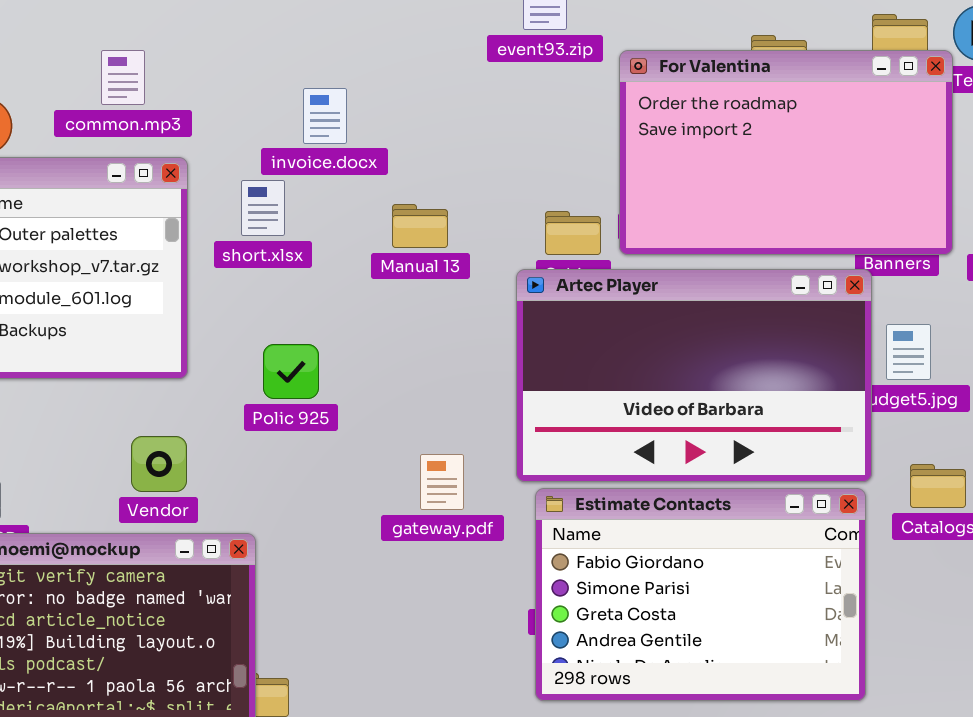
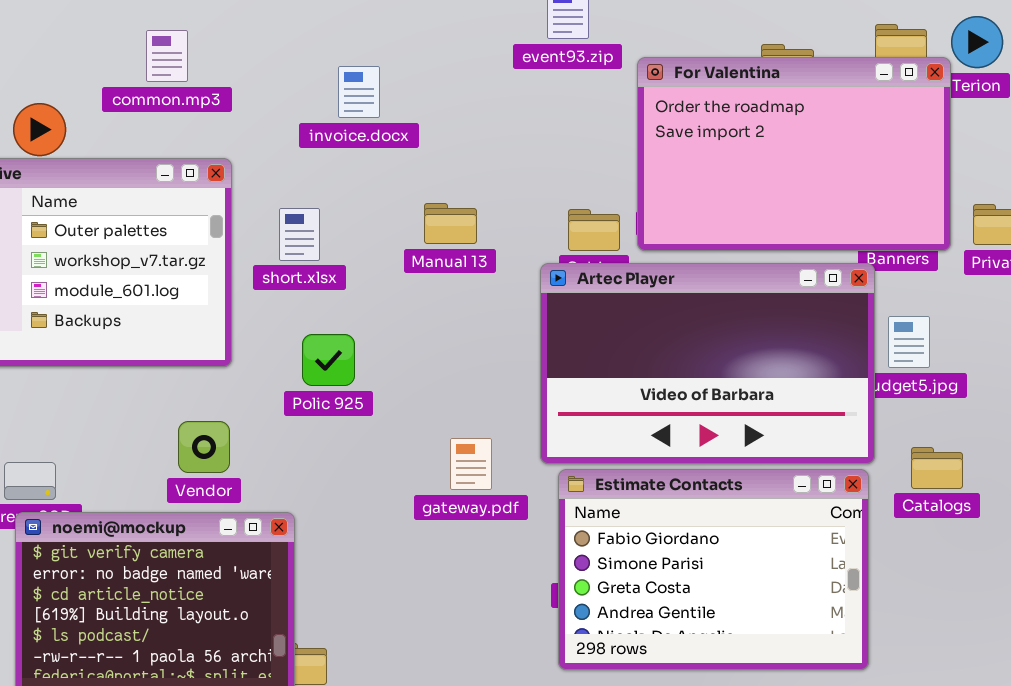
common.mp3: [101,50,145,105] -> [146,30,188,82], moved
invoice.docx: [303,88,347,144] -> [338,66,380,118], moved
short.xlsx: [241,180,285,236] -> [279,208,320,261], moved

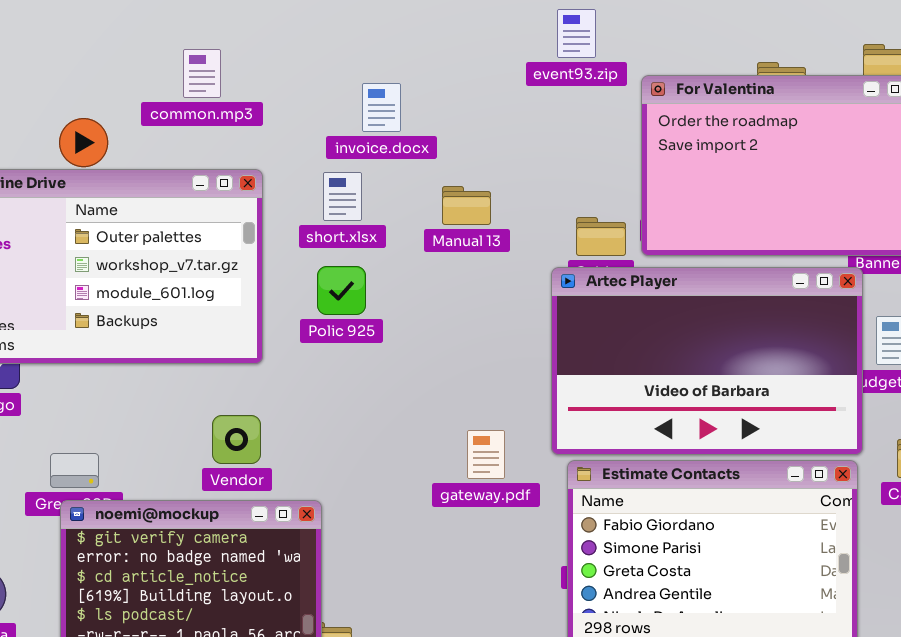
Manual 13: [424,203,477,244] -> [442,186,491,225], moved
short.xlsx: [279,208,320,261] -> [323,172,362,221], moved
Polic 925: [302,334,355,386] -> [317,266,366,315], moved

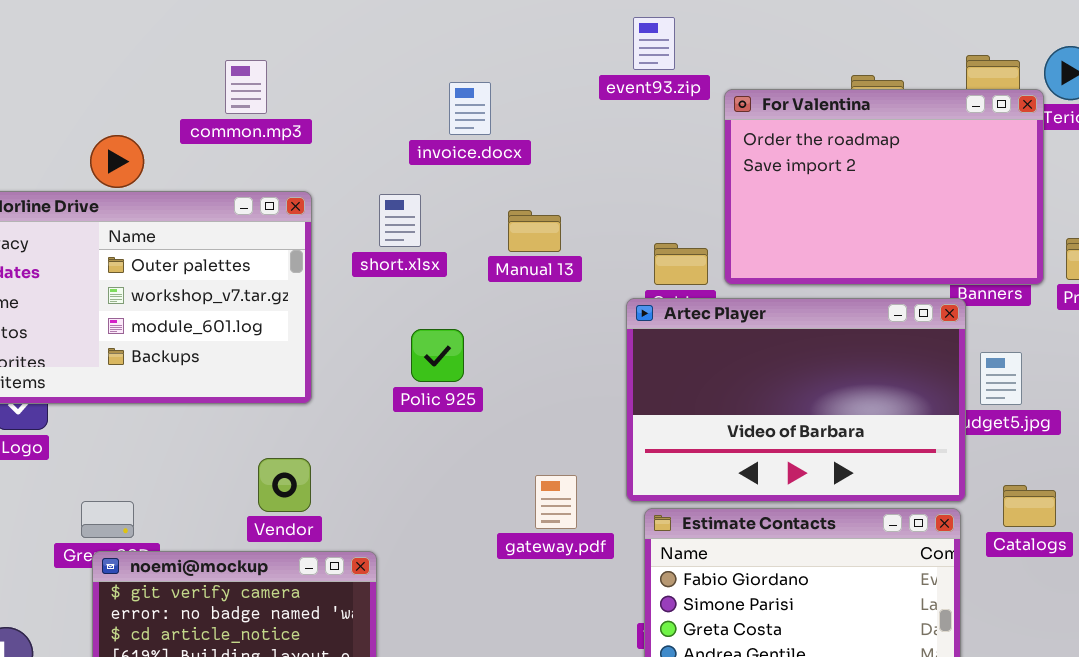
invoice.docx: [362,83,401,132] -> [449,82,491,135], moved
Polic 925: [317,266,366,315] -> [411,329,464,382], moved

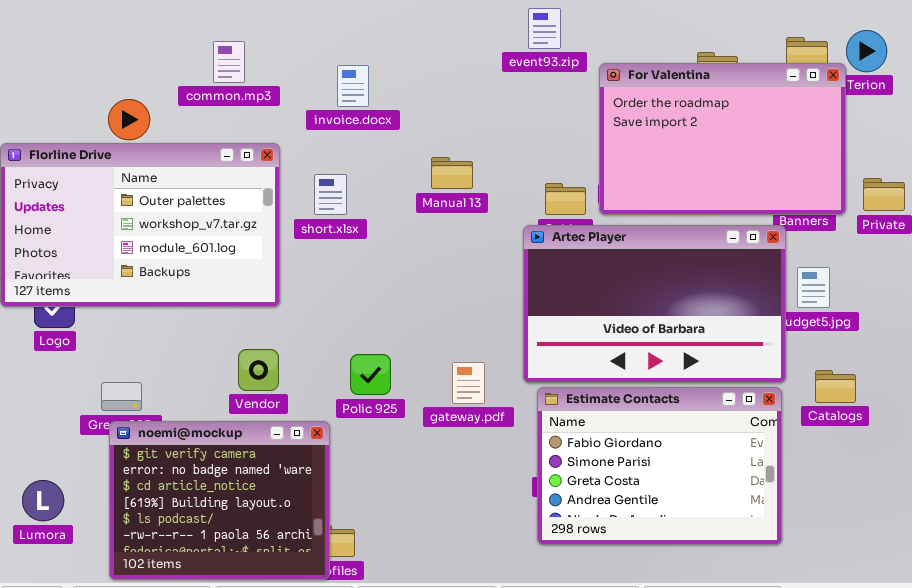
invoice.docx: [449,82,491,135] -> [337,65,369,107], moved
short.xlsx: [379,194,421,247] -> [314,174,347,215], moved
Polic 925: [411,329,464,382] -> [350,354,391,395], moved

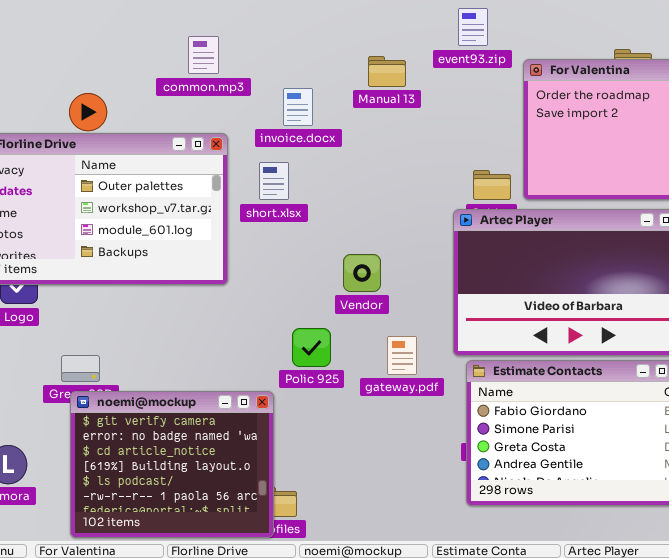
common.mp3: [213,41,245,83] -> [188,36,219,74], moved
invoice.docx: [337,65,369,107] -> [283,88,313,126], moved
Manual 13: [431,157,473,189] -> [368,56,406,87], moved
Vendor: [238,349,279,391] -> [343,254,381,292], moved

